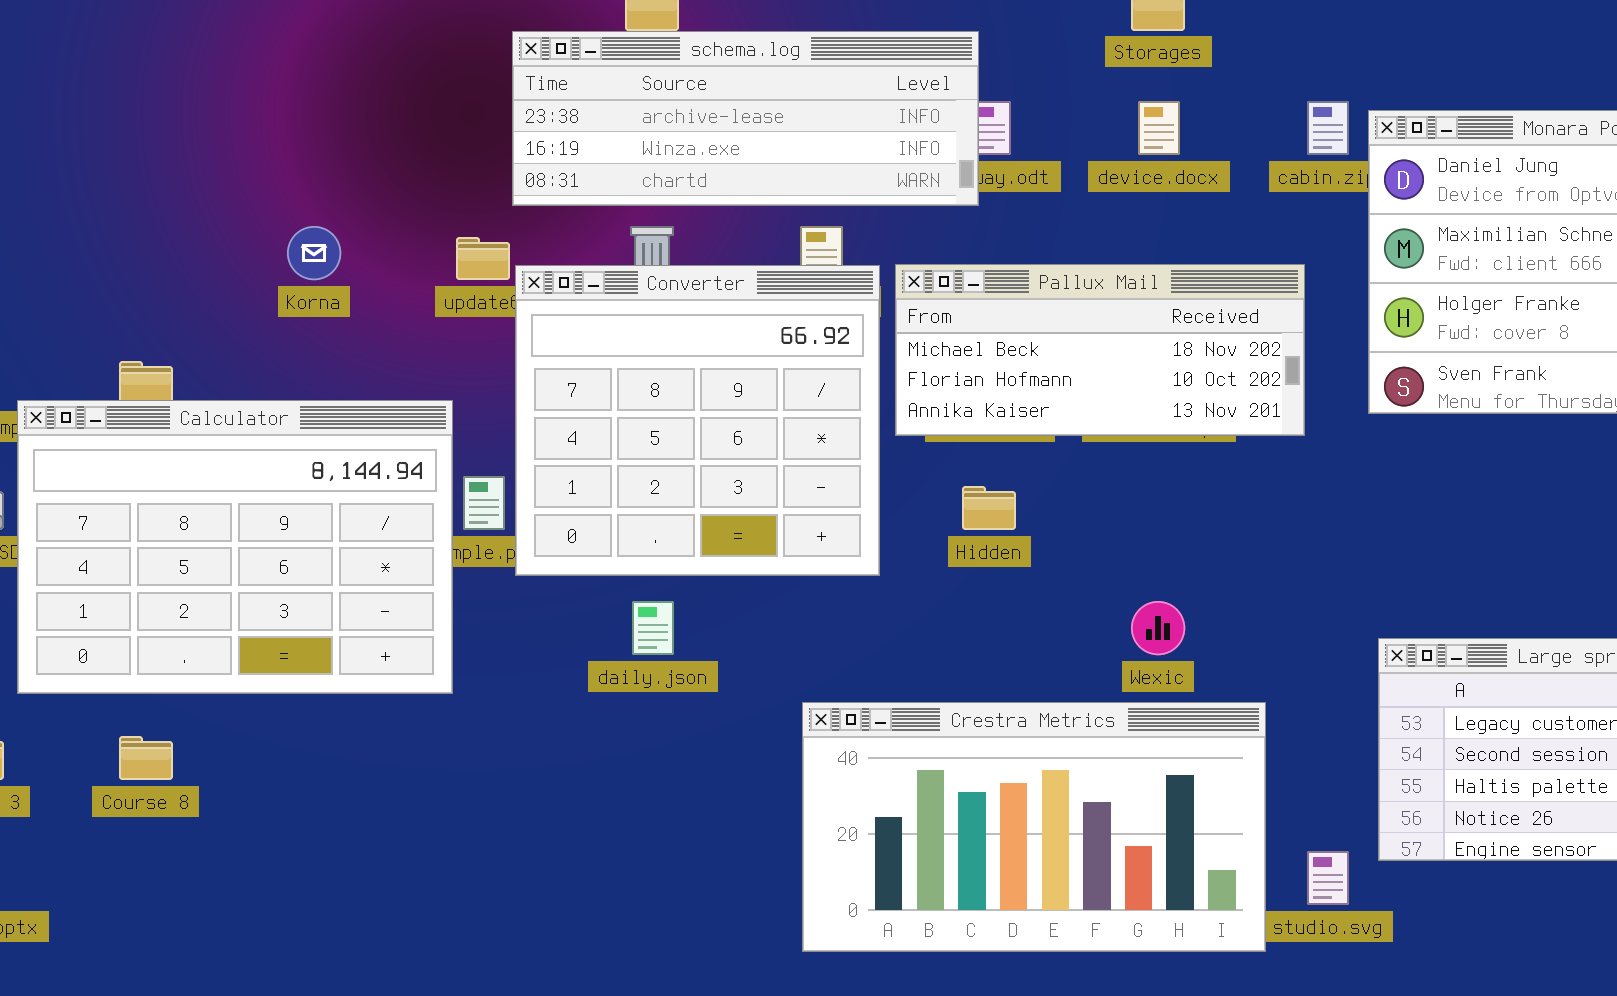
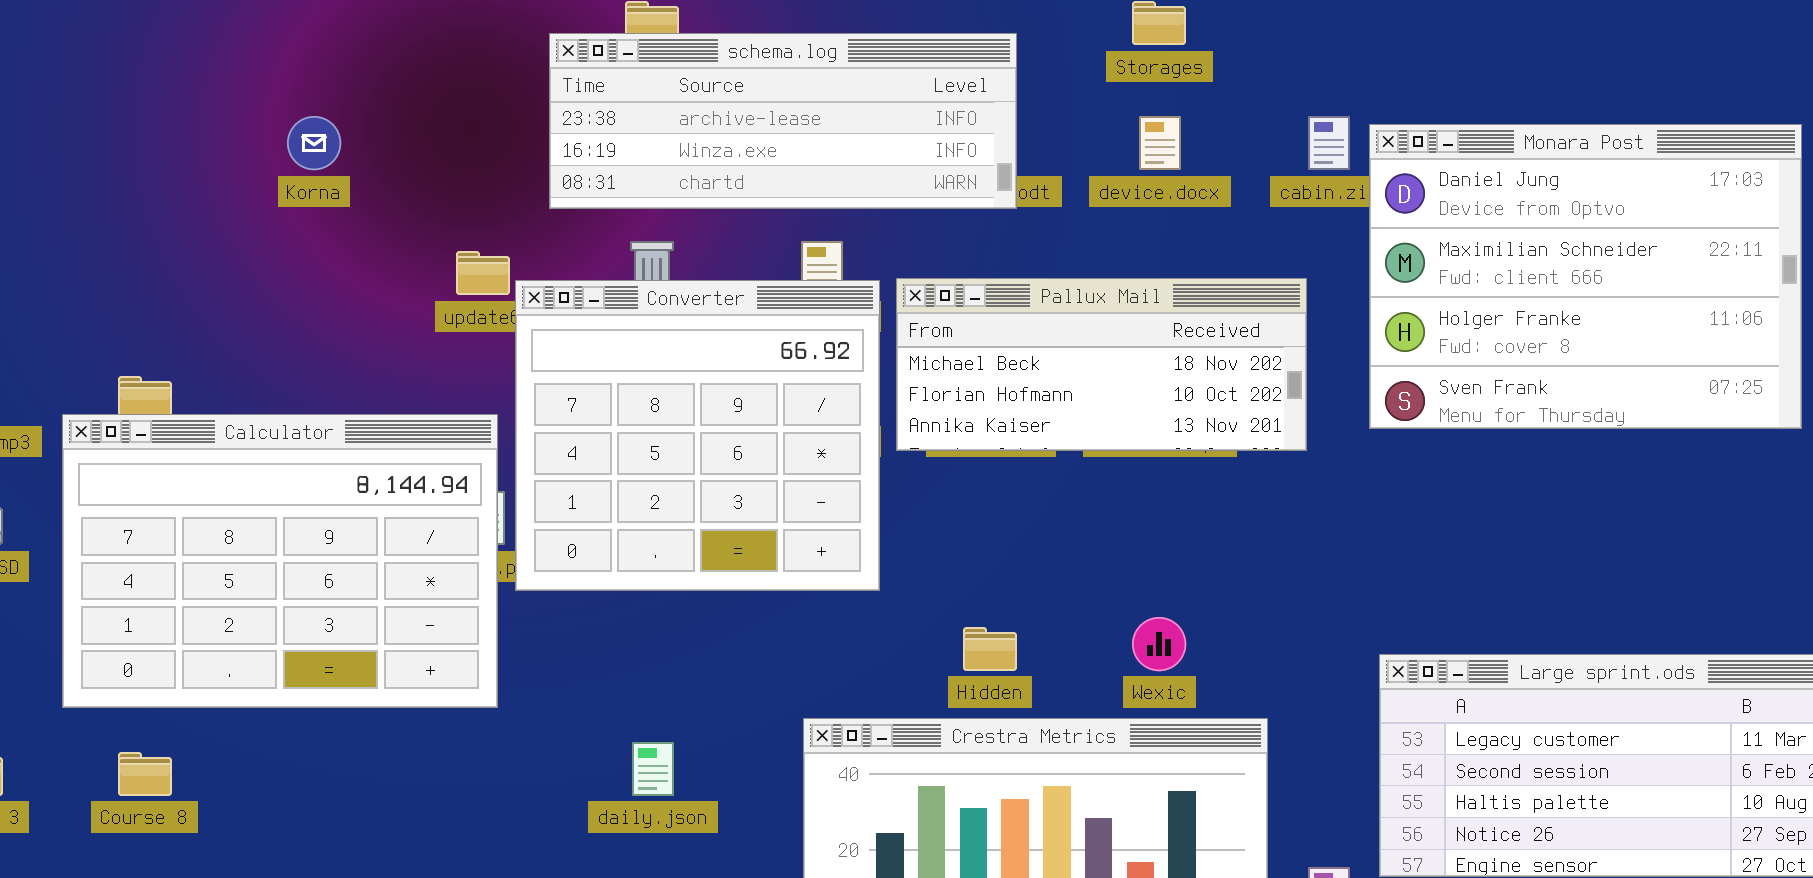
schema.log: [512,31,979,206] -> [549,33,1017,209], moved
Korna: [287,226,341,280] -> [287,116,341,170], moved
Calculator: [17,400,453,694] -> [62,414,498,708], moved
Hidden: [962,486,1016,530] -> [963,627,1017,671], moved
daily.json: [632,601,674,655] -> [632,742,674,796], moved

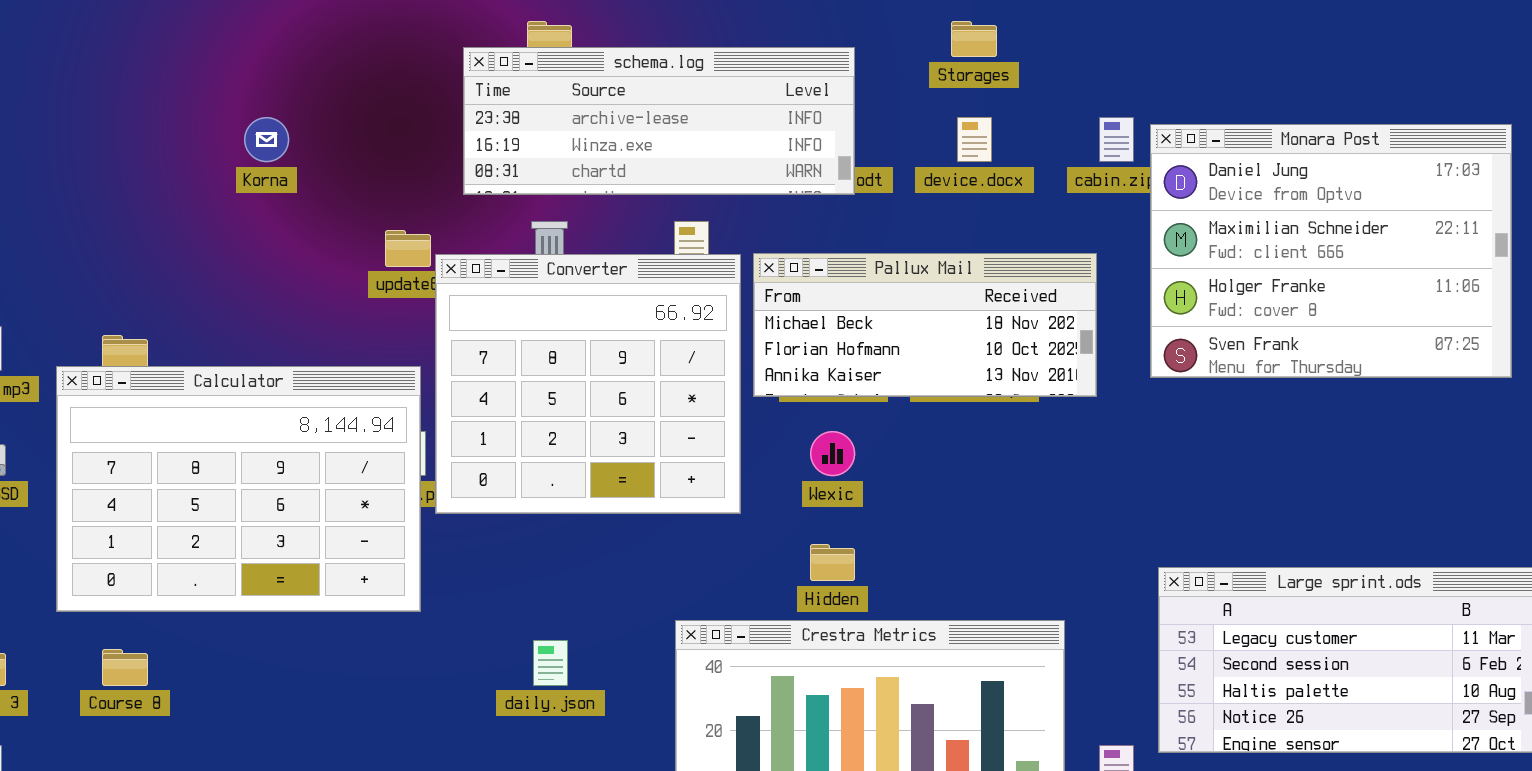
Wexic: [1132,617,1186,671] -> [810,431,855,476], moved

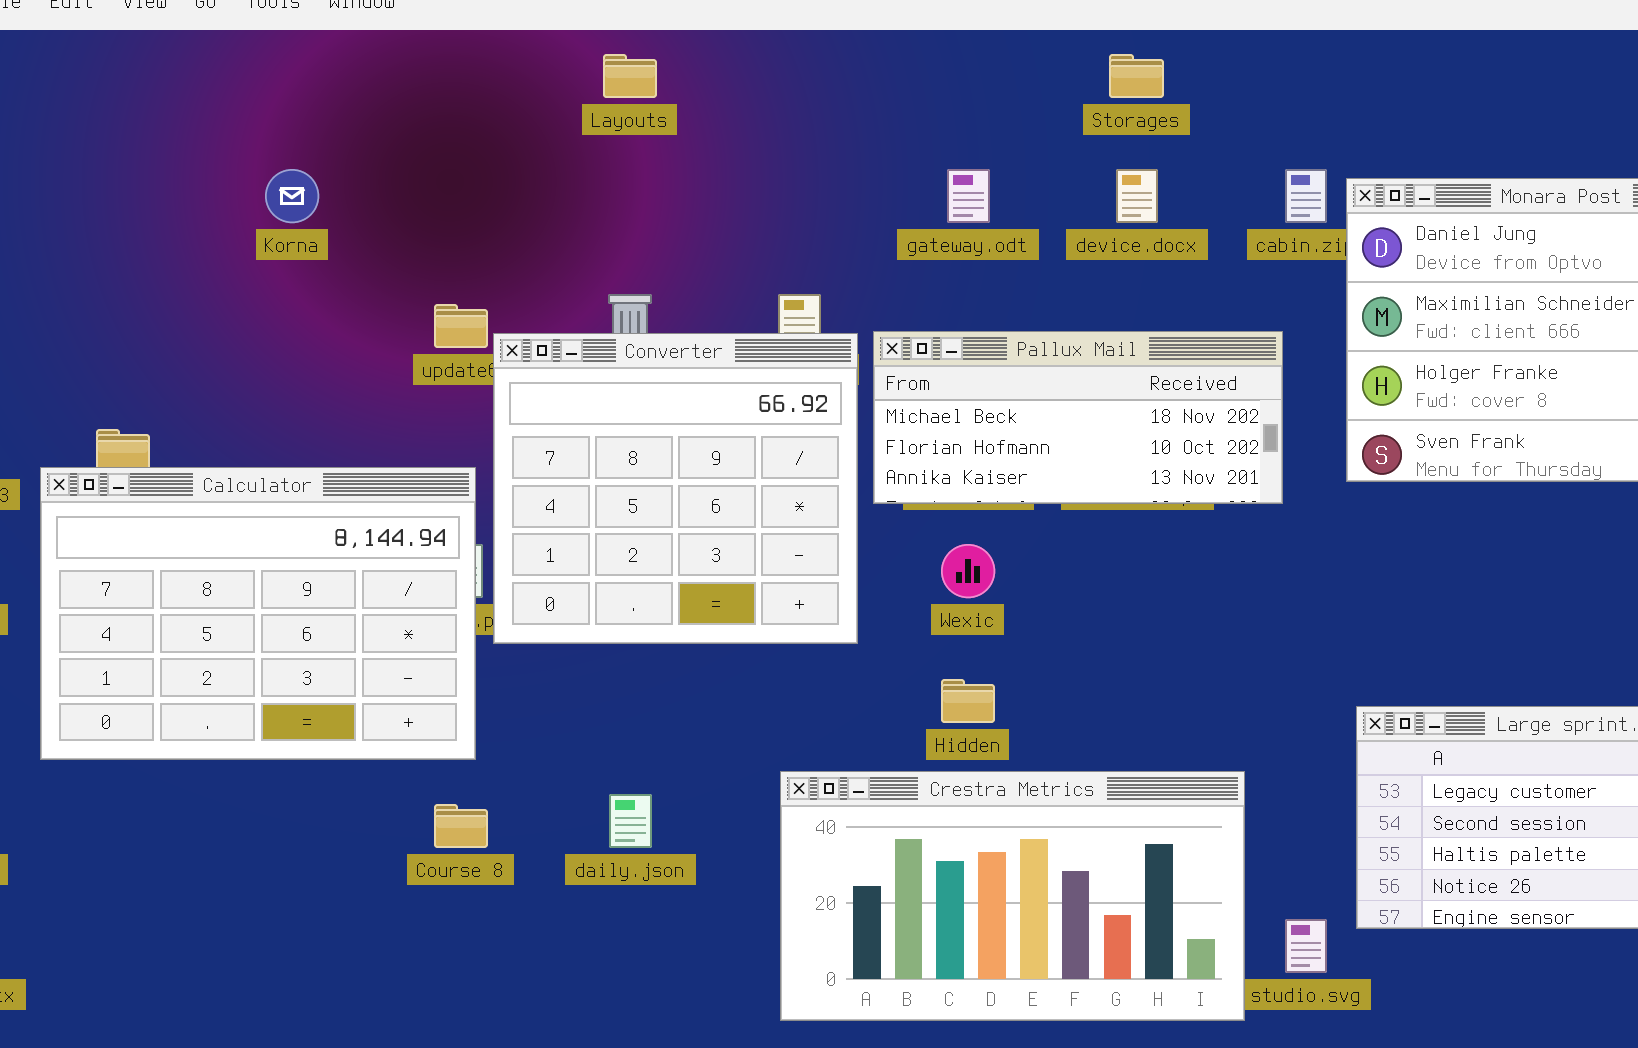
schema.log: [463,47,855,195] -> none, closed
Course 8: [102,649,148,686] -> [434,804,488,848], moved

